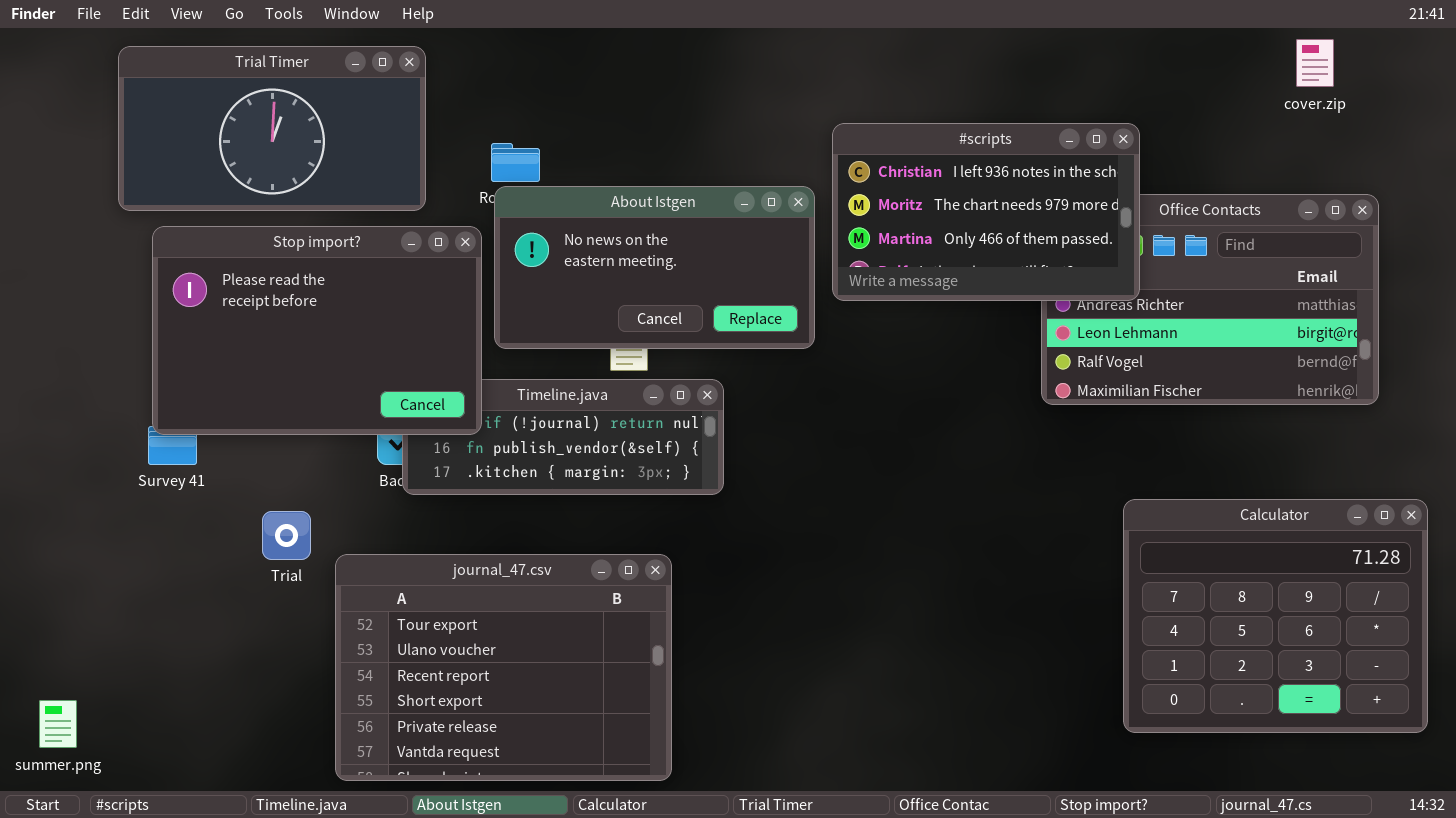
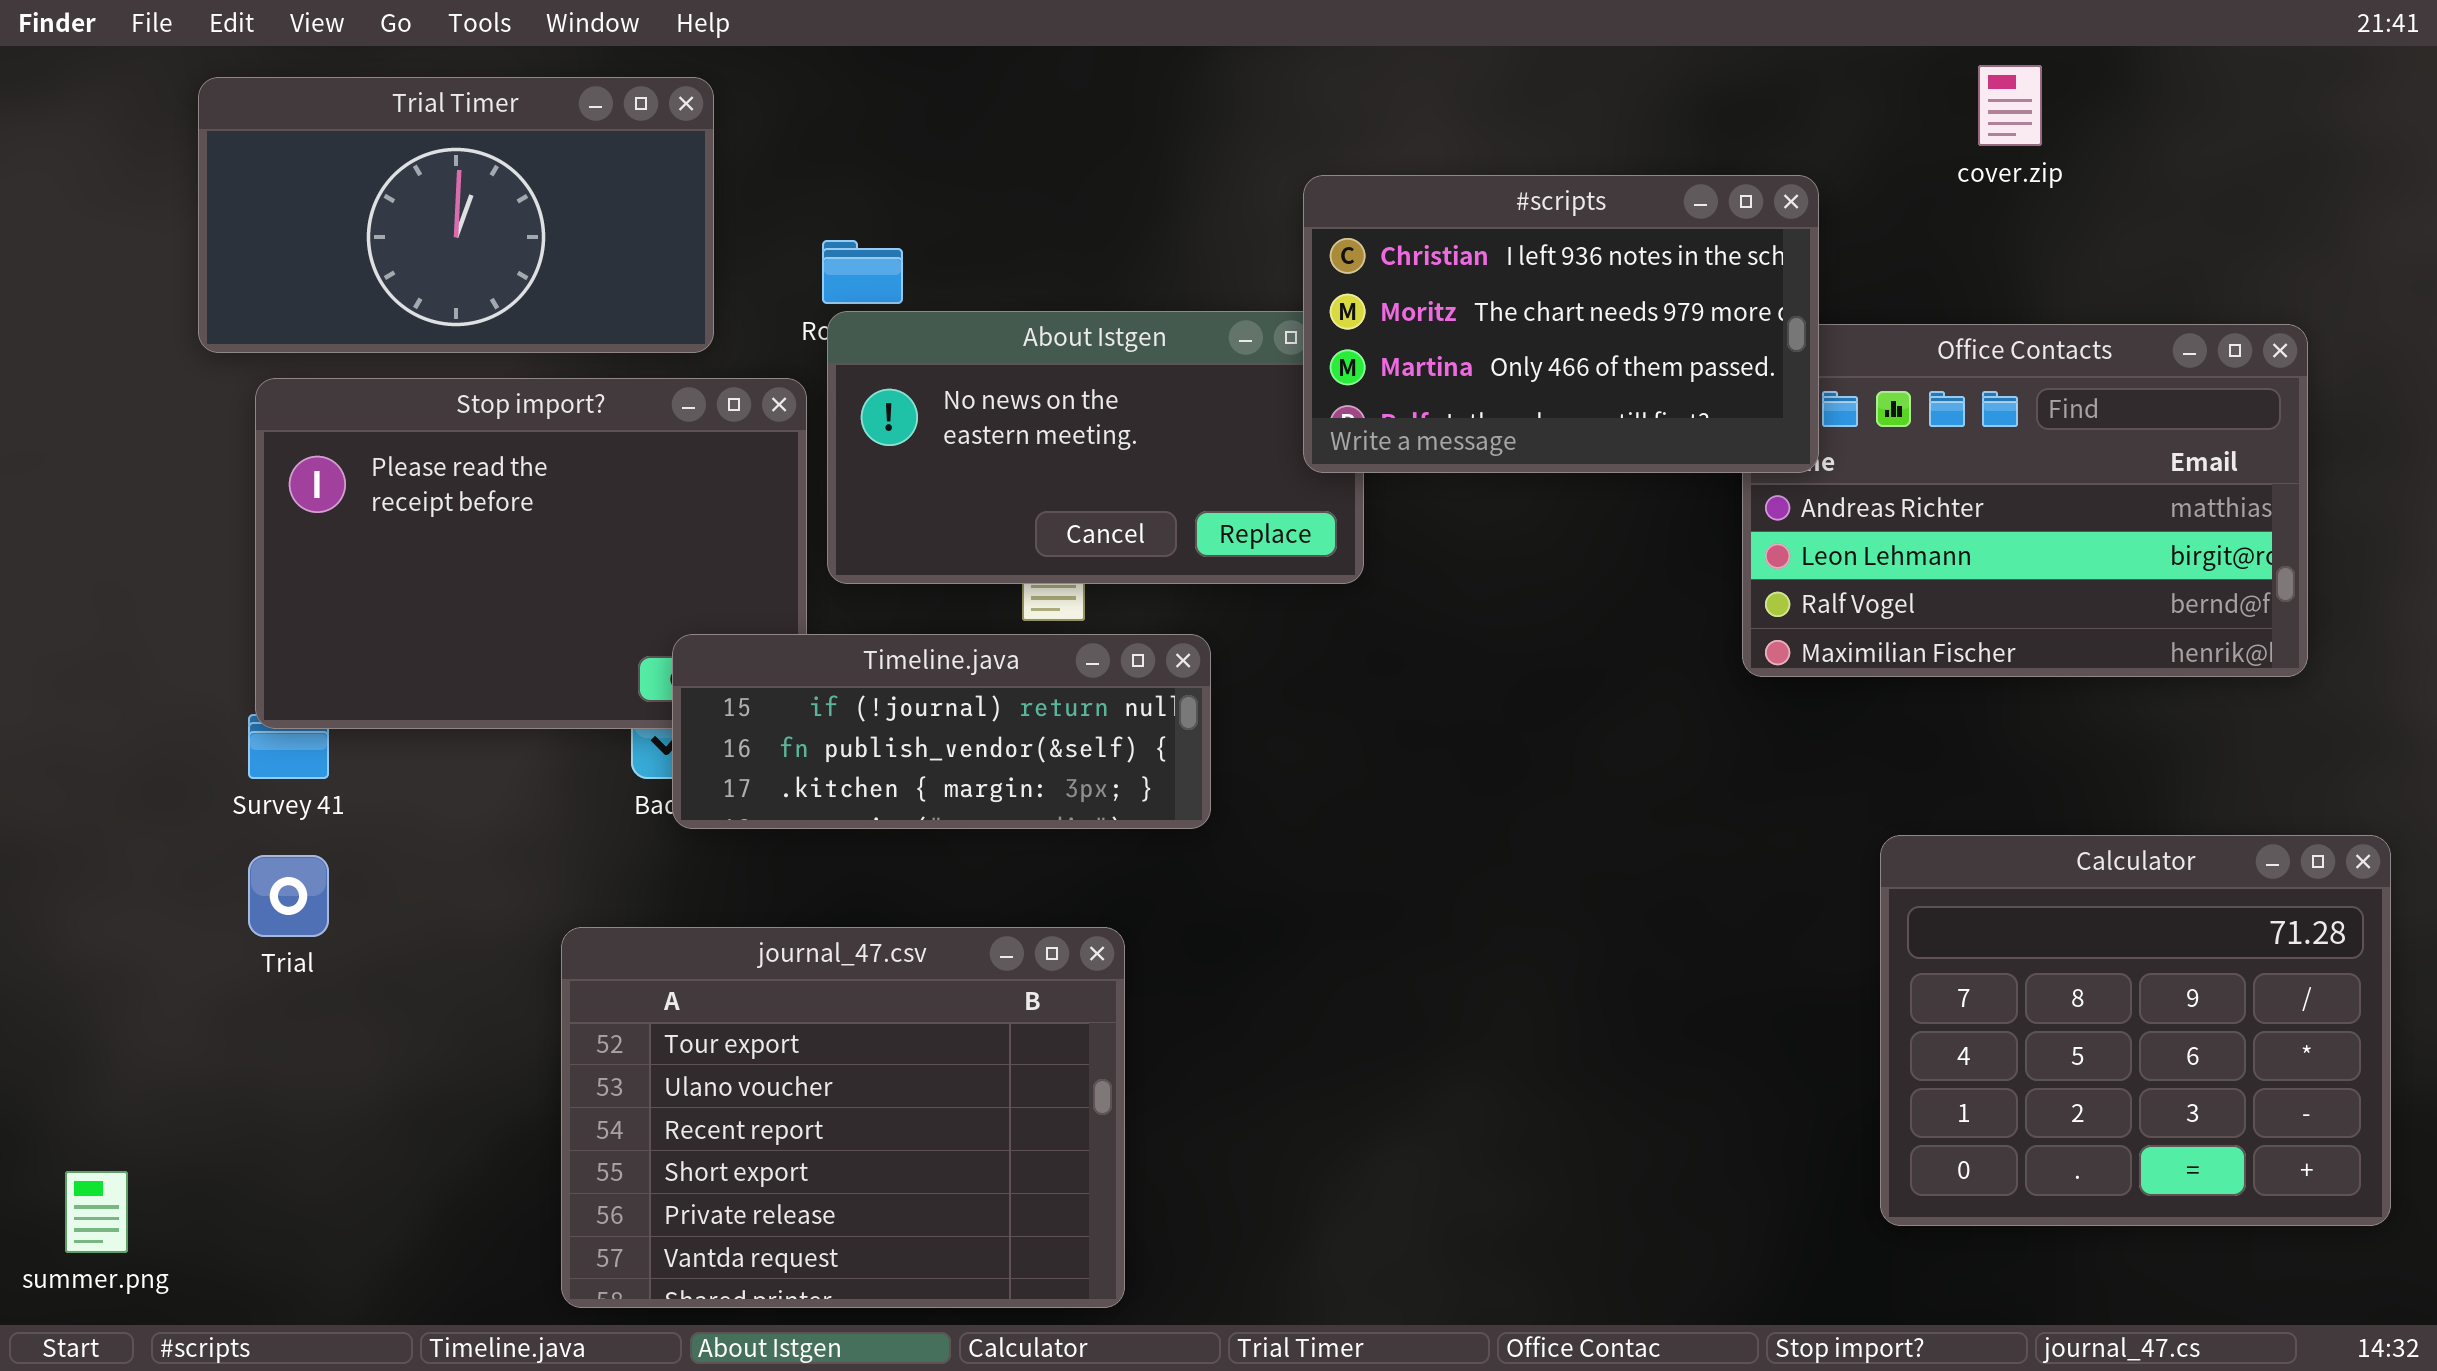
cover.zip: [1296,39,1334,87] -> [1978,65,2042,146], moved
#scripts: [832,123,1140,301] -> [1303,175,1819,473], moved
Timeline.java: [402,379,724,495] -> [672,634,1211,829], raised
Trial: [262,511,311,560] -> [248,855,329,937], moved

